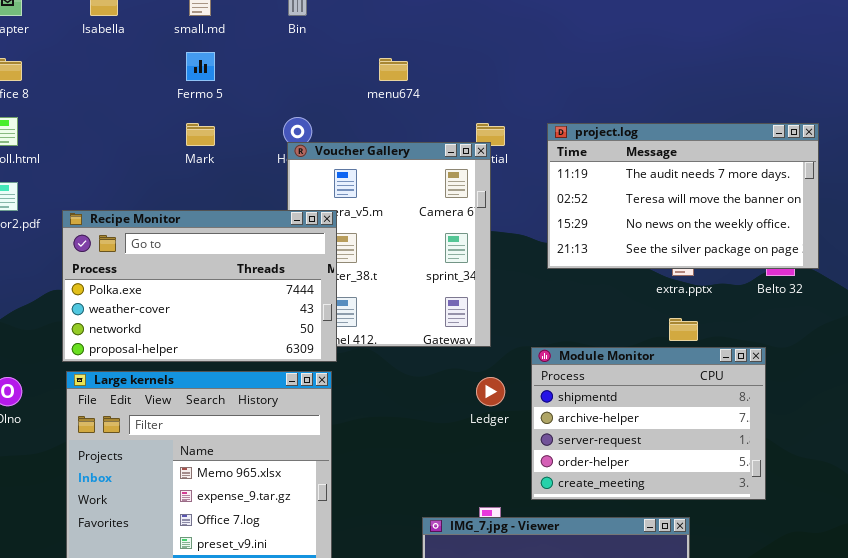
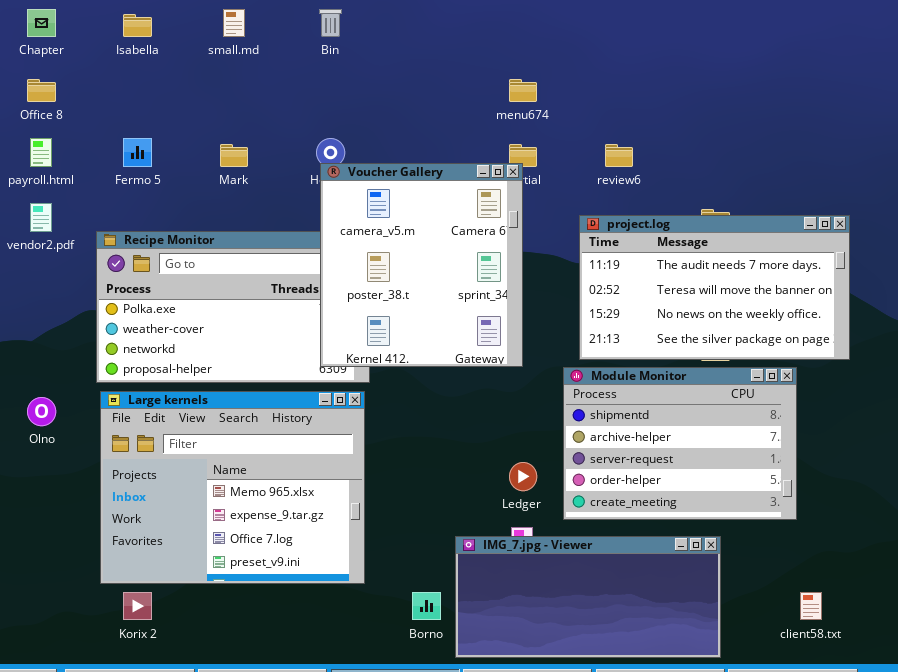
Fermo 5: [186,52,215,81] -> [123,138,152,167], moved
menu674: [379,58,408,81] -> [509,79,537,102], moved
project.log: [547,123,819,269] -> [579,215,850,360], moved
Voucher Gallery: [287,142,491,347] -> [320,163,523,367], raised
Ledger: [476,377,505,406] -> [509,462,537,491], moved

